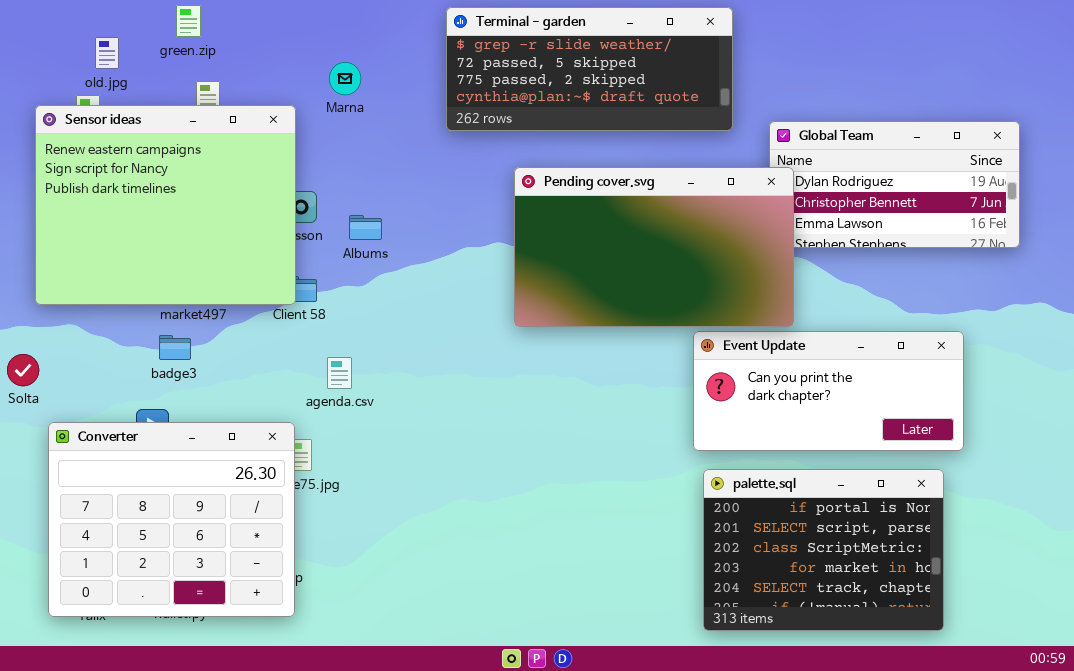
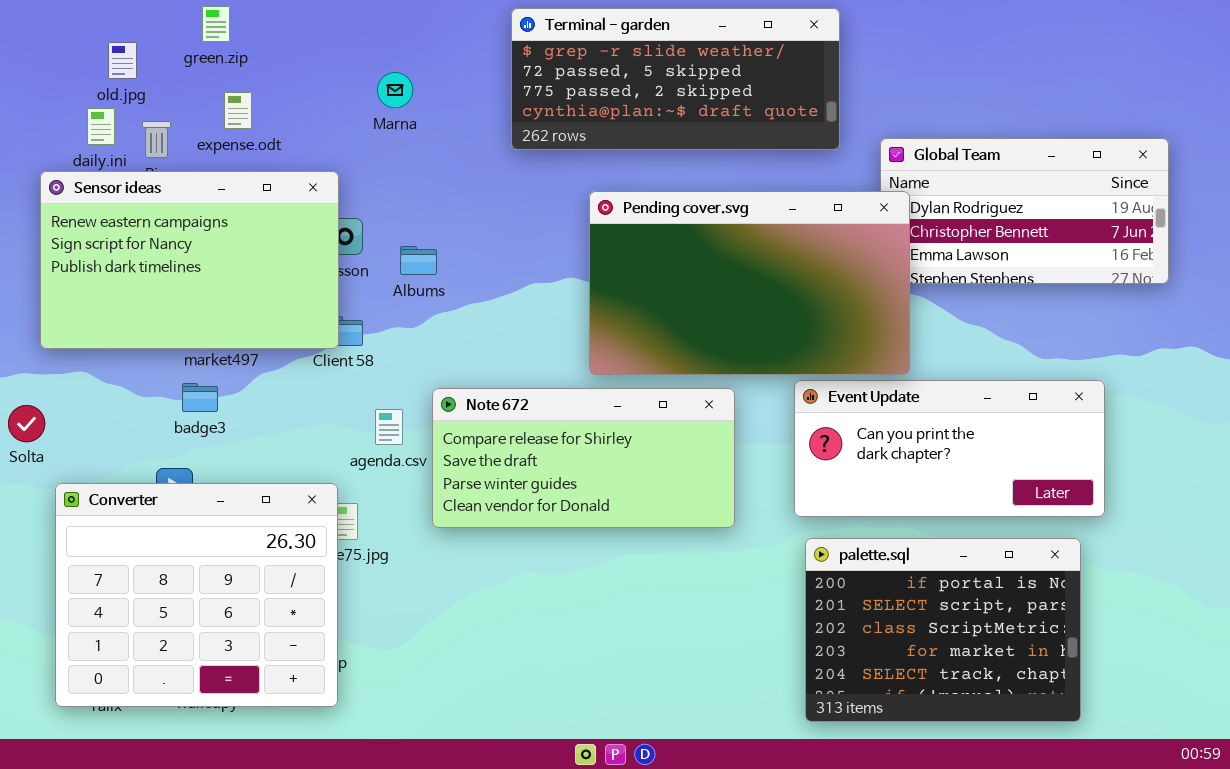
Sensor ideas: [35,105,296,305] -> [40,171,339,349], resized
Note 672: none -> [432,388,735,528], opened

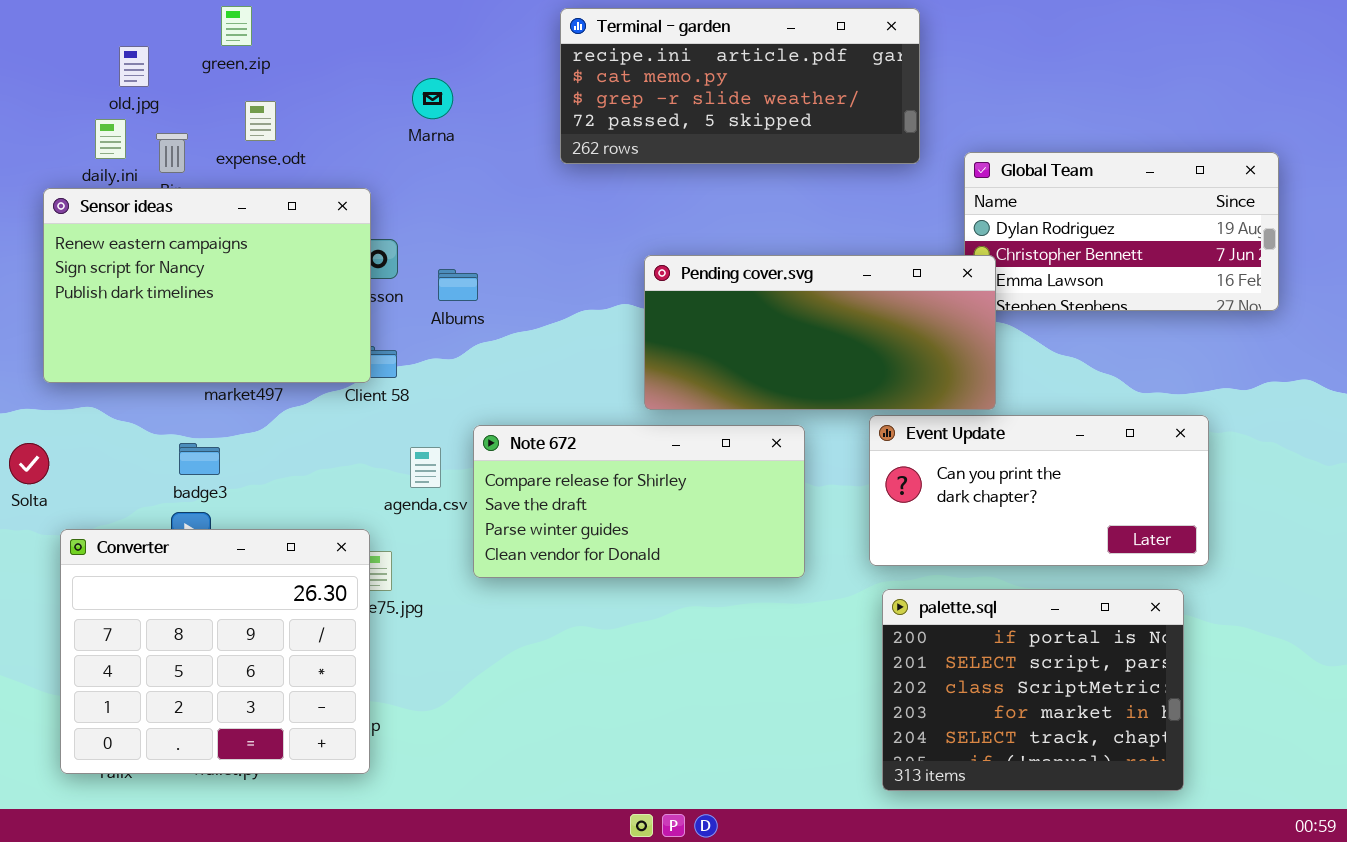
Terminal - garden: [511,8,840,150] -> [560,8,920,164], scrolled up 2 rows
Pending cover.svg: [589,191,910,375] -> [644,255,996,410], resized
badge3: [182,383,218,412] -> [179,443,220,475], moved

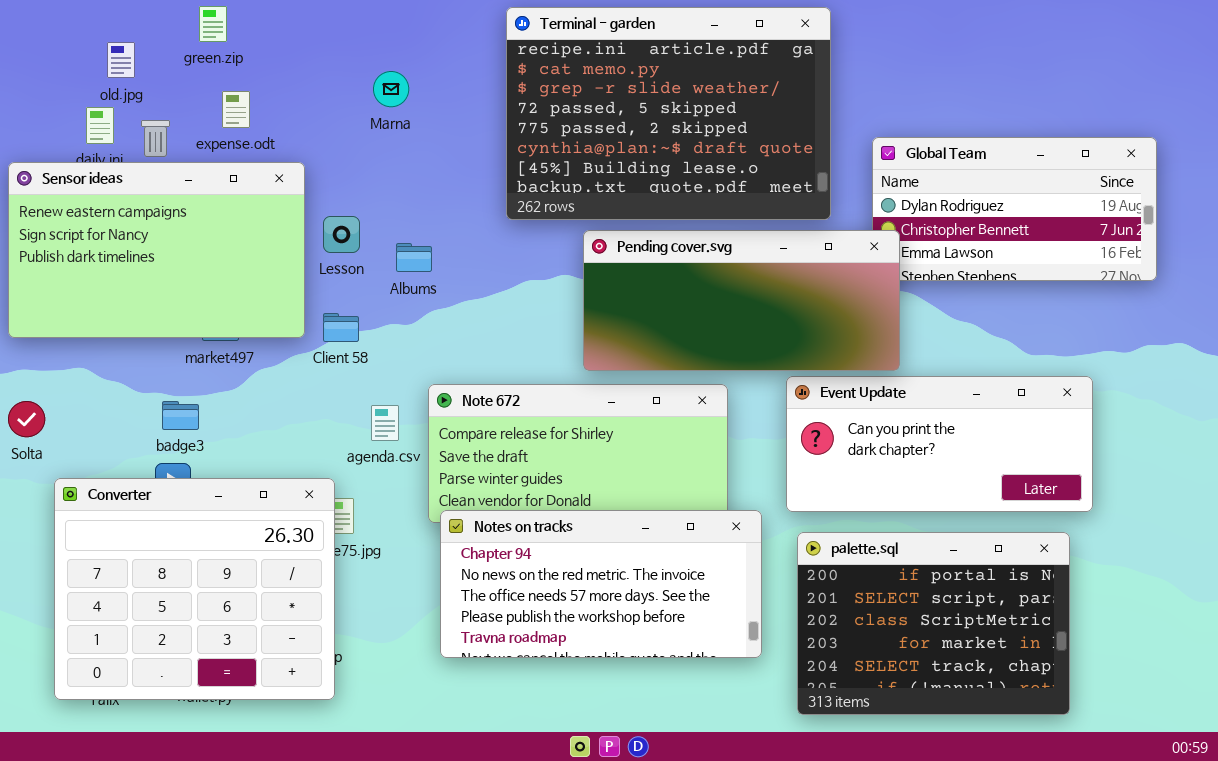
Terminal - garden: [560,8,920,164] -> [506,7,831,220], resized
Sensor ideas: [43,188,371,383] -> [8,162,305,338], moved
Notes on tracks: none -> [440,510,762,658], opened

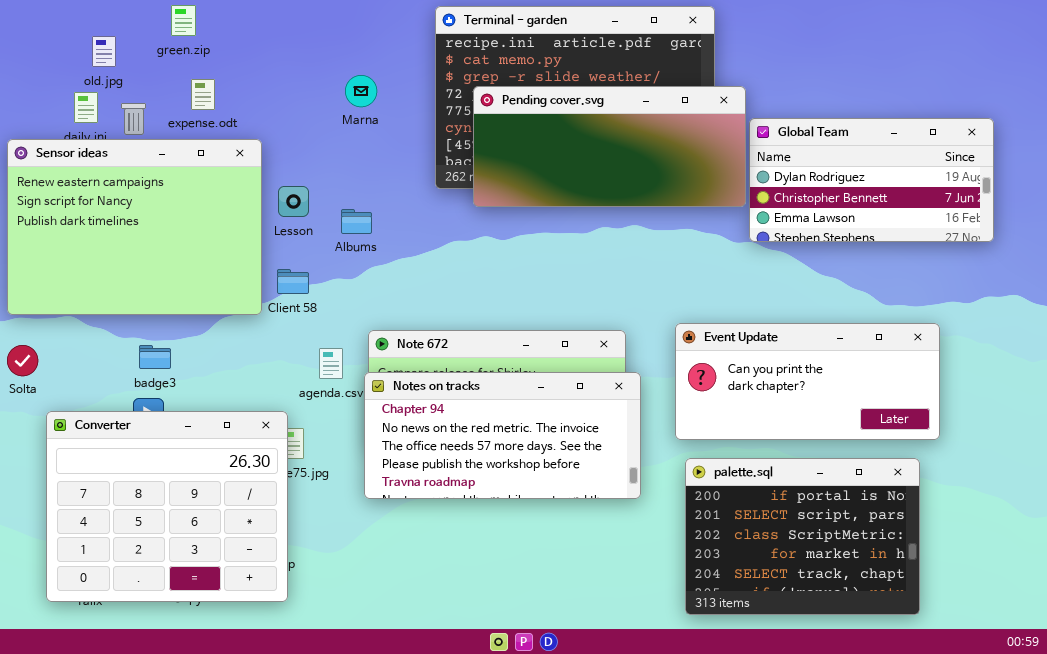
Marna: [373,71,409,107] -> [345,75,377,107], moved
Sensor ideas: [8,162,305,338] -> [7,139,262,315], resized
Pending cover.svg: [583,230,900,371] -> [473,86,746,207], moved
Notes on tracks: [440,510,762,658] -> [364,372,641,499], moved

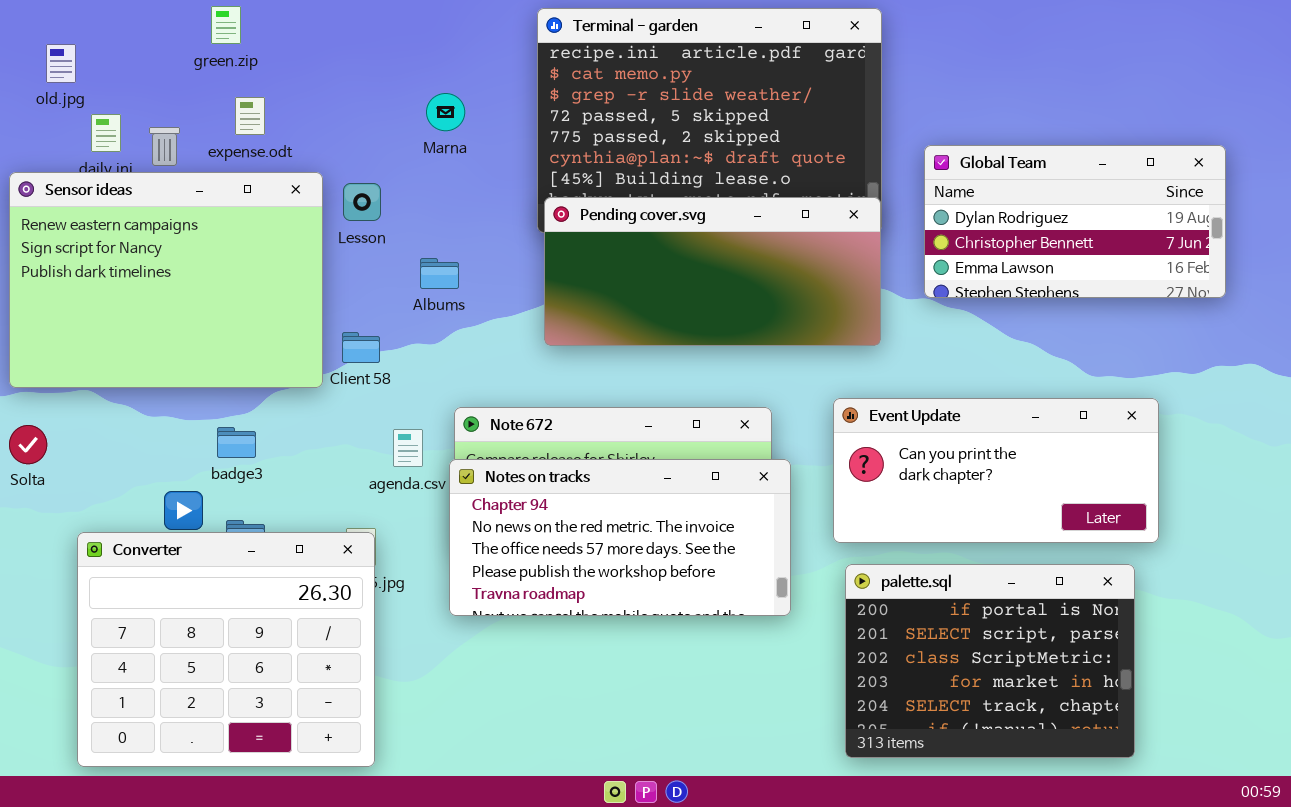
old.jpg: [92,36,116,67] -> [46,44,76,83], moved
Pending cover.svg: [473,86,746,207] -> [544,197,881,346], moved
Lesson: [278,186,309,217] -> [343,183,381,221], moved
badge3: [139,345,171,369] -> [217,427,256,458], moved
Converter: [46,411,288,602] -> [77,532,375,767], moved

